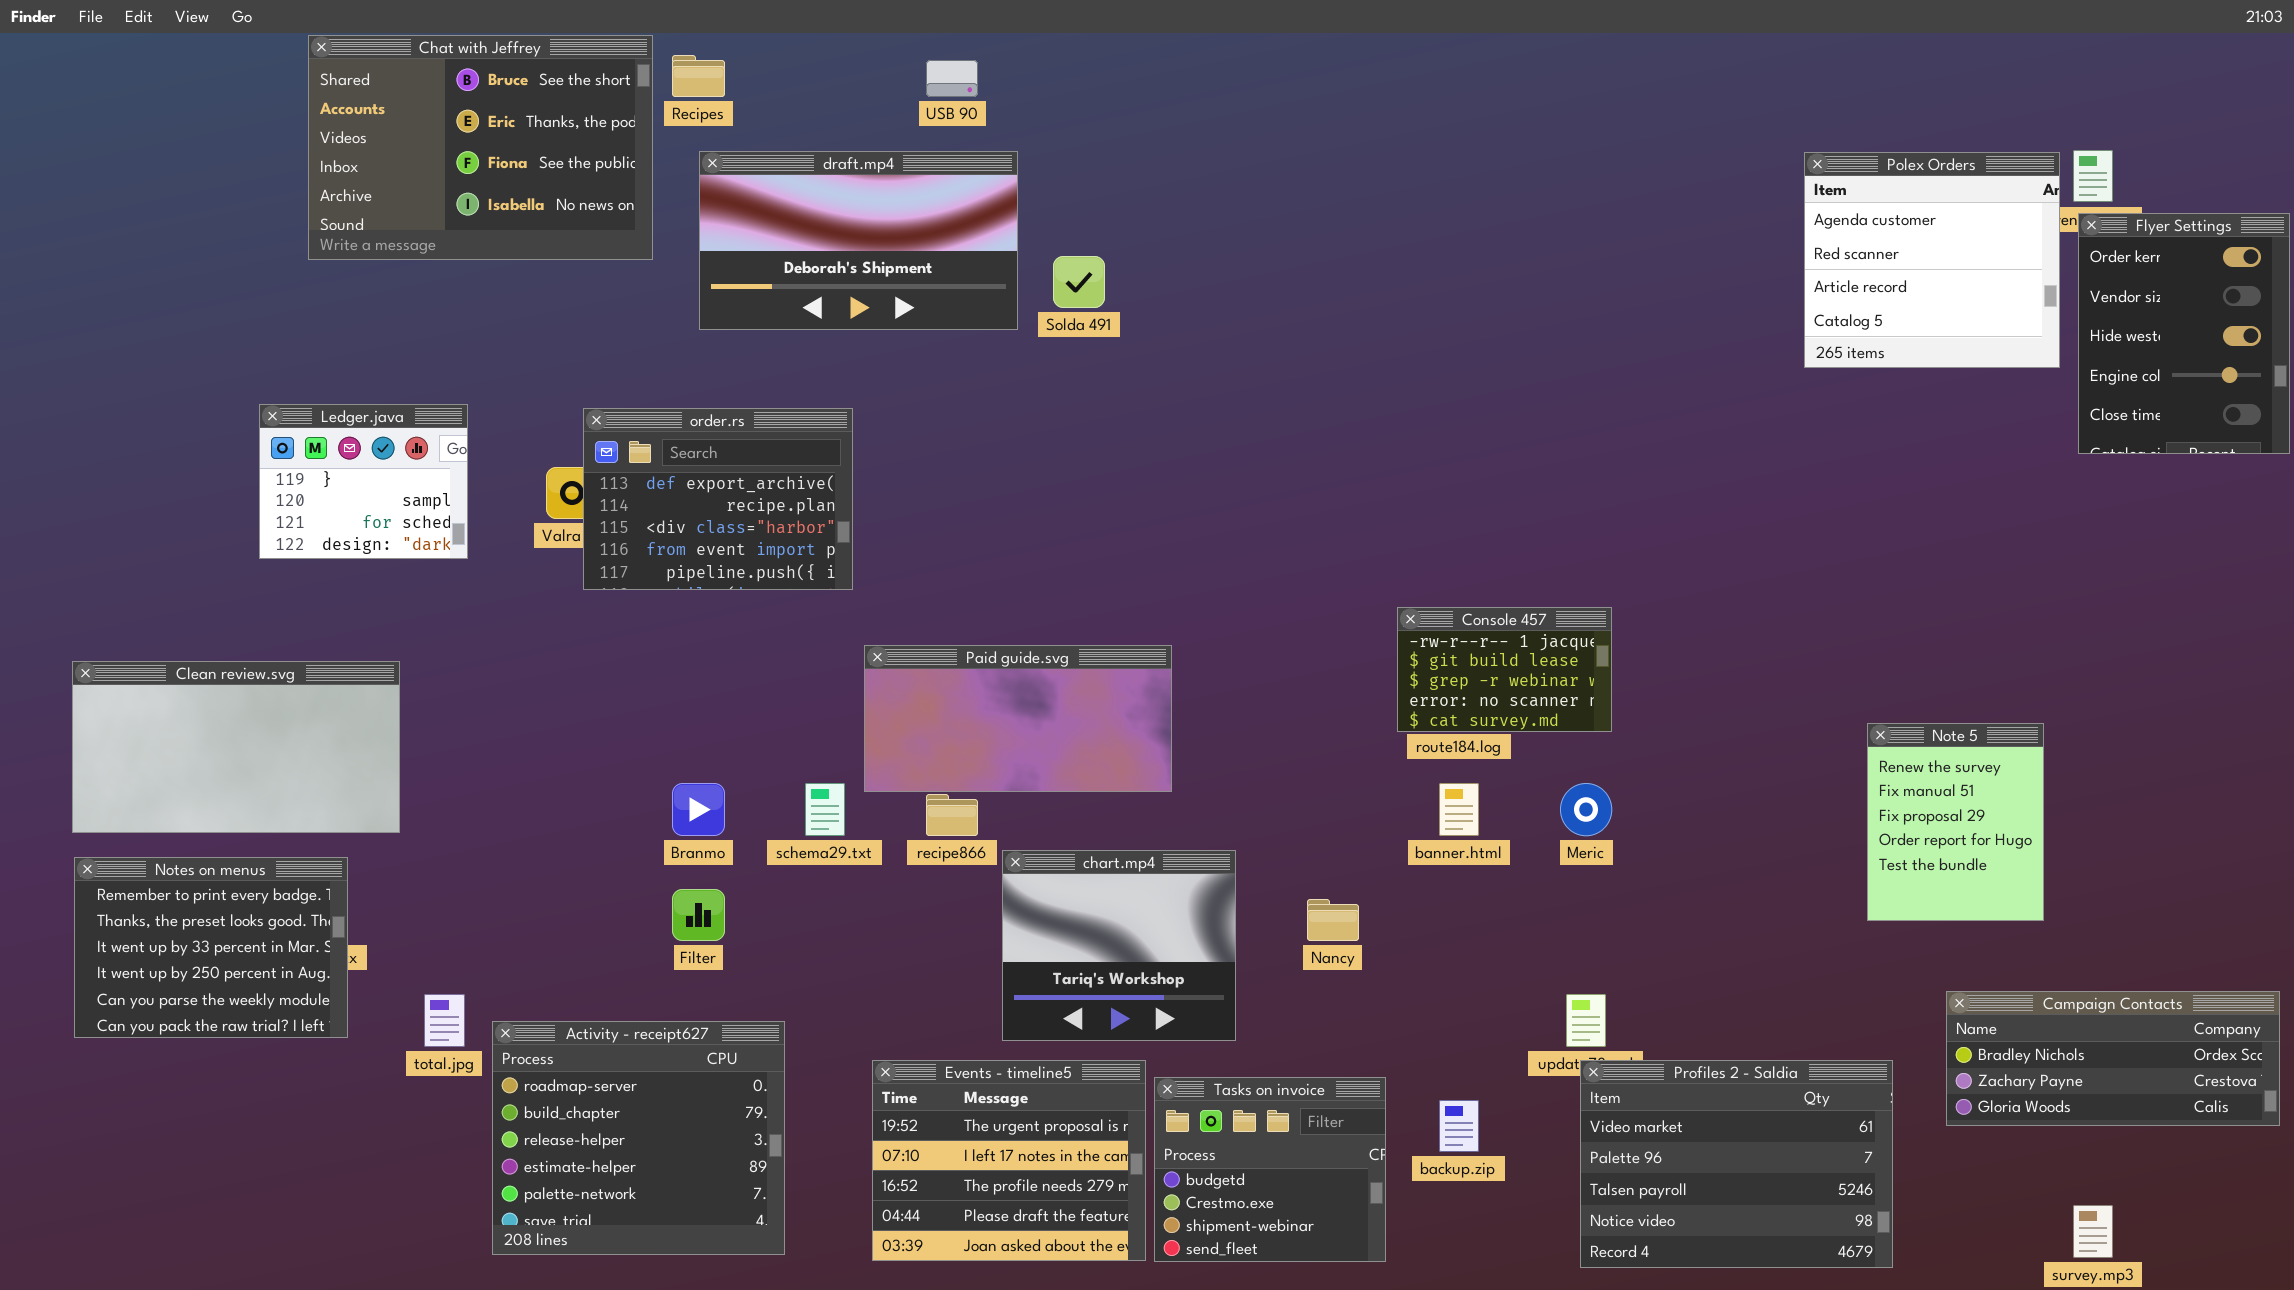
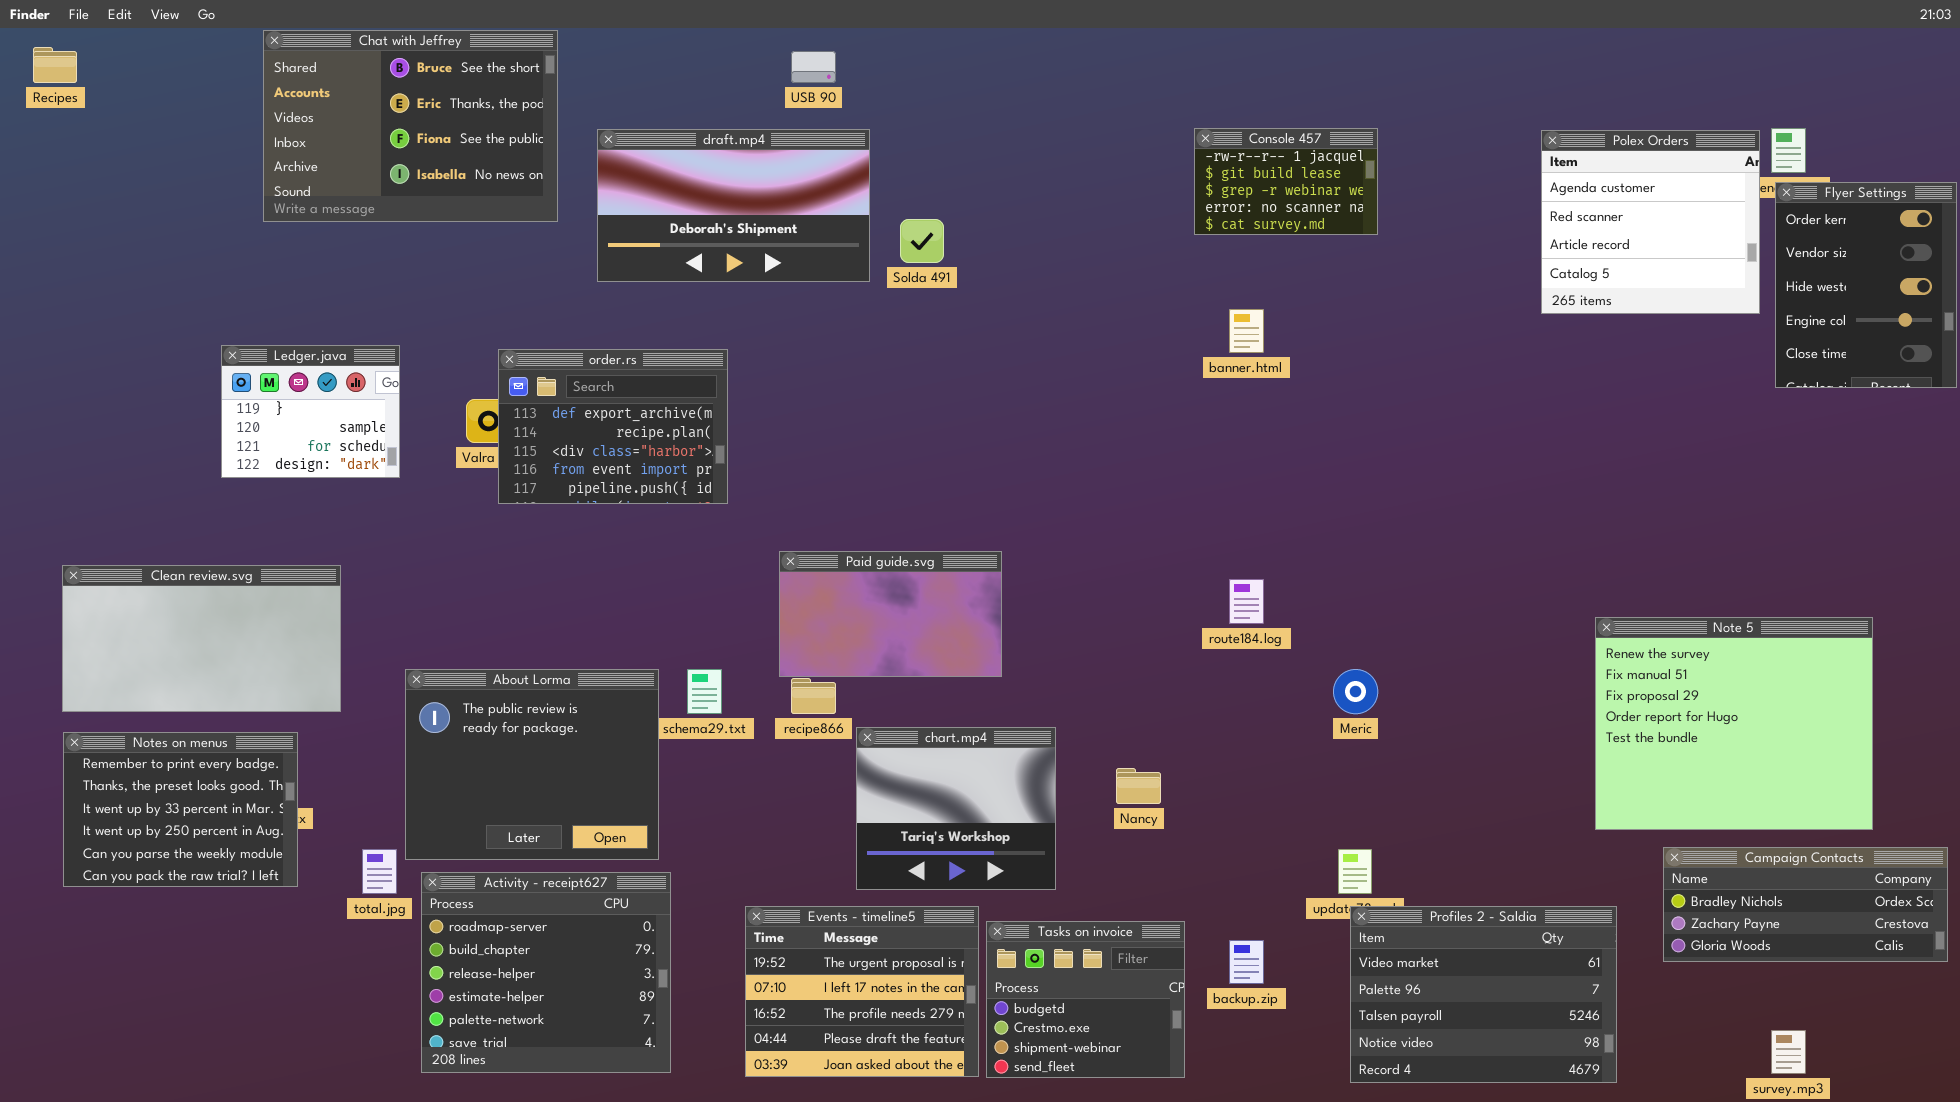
Recipes: [672,55,725,97] -> [33,47,77,83], moved
Console 457: [1397,607,1612,732] -> [1194,128,1378,235], moved
Paid guide.svg: [864,645,1172,792] -> [779,551,1002,677], resized
Note 5: [1867,723,2044,921] -> [1595,617,1873,830], resized
About Lorma: none -> [405,669,659,860], opened
banner.html: [1439,783,1479,836] -> [1229,309,1264,353], moved

